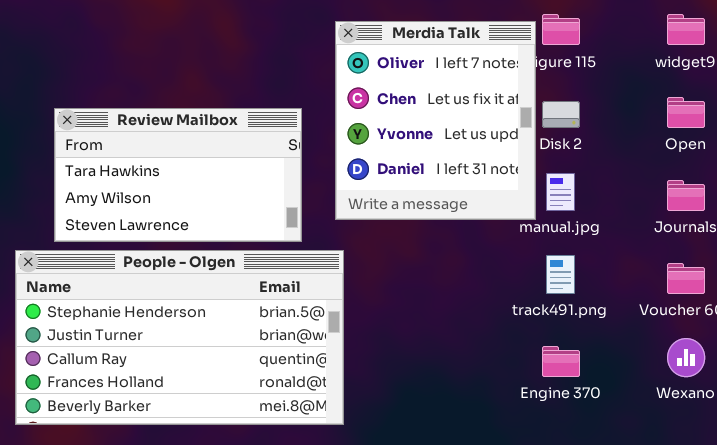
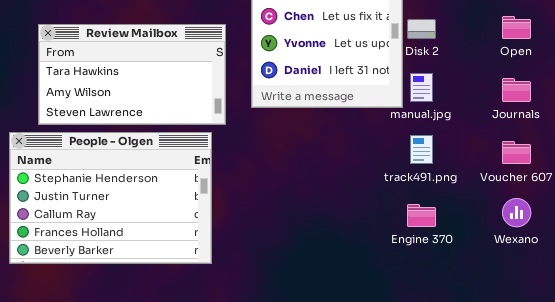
People - Olgen: [15,250,344,425] -> [9,132,212,264], resized

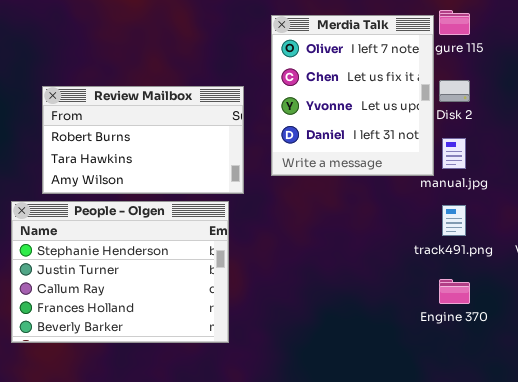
Review Mailbox: [38,24,226,125] -> [42,86,244,194], scrolled up 1 row

